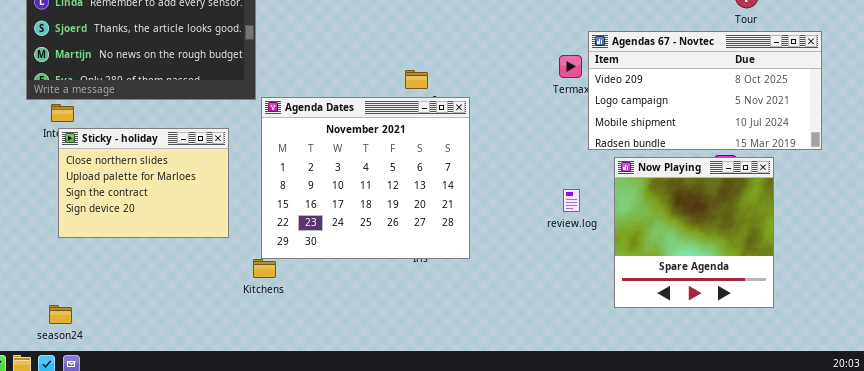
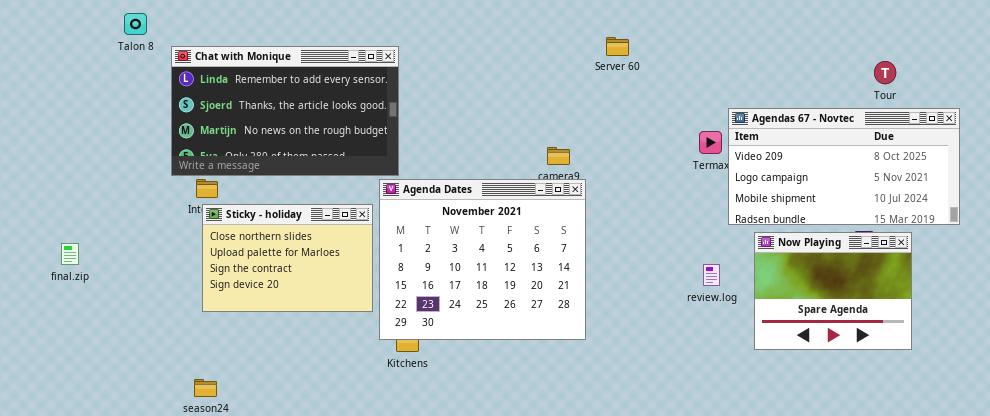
Agenda Dates: [261,97,470,259] -> [379,179,586,340], moved
Now Playing: [614,157,774,308] -> [754,232,912,350], resized

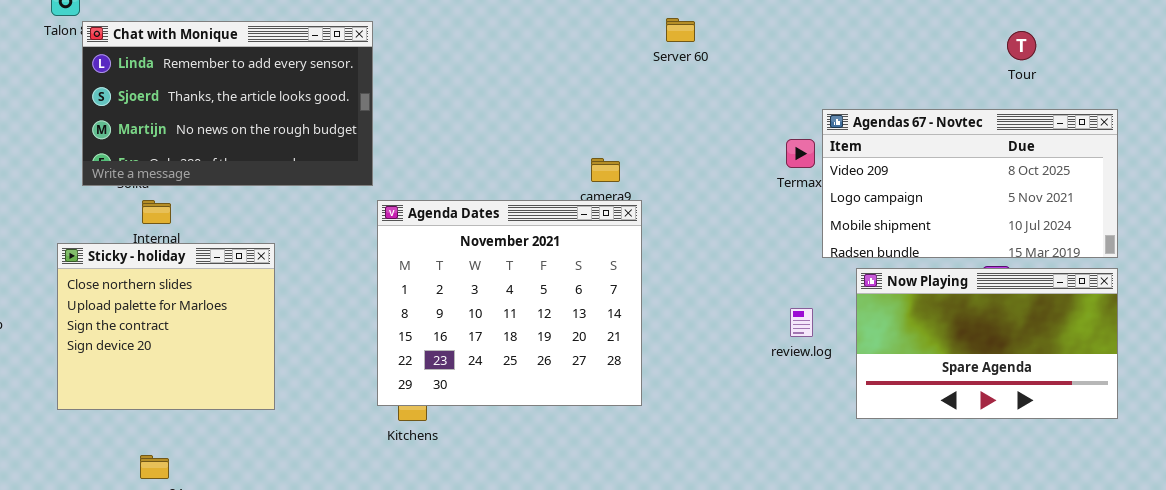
Chat with Monique: [171,46,399,176] -> [82,21,373,186], moved
Tour: [874,61,896,84] -> [1007,31,1036,60], moved
Sticky - holiday: [202,204,373,312] -> [57,243,275,410], moved, resized
Now Playing: [754,232,912,350] -> [856,268,1118,419], resized

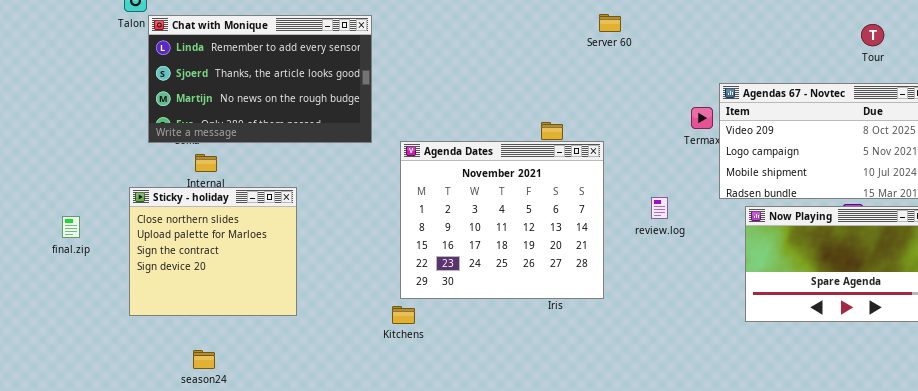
Agenda Dates: [377,200,642,406] -> [400,141,604,299], moved
review.log: [790,308,813,337] -> [651,197,668,219], moved

